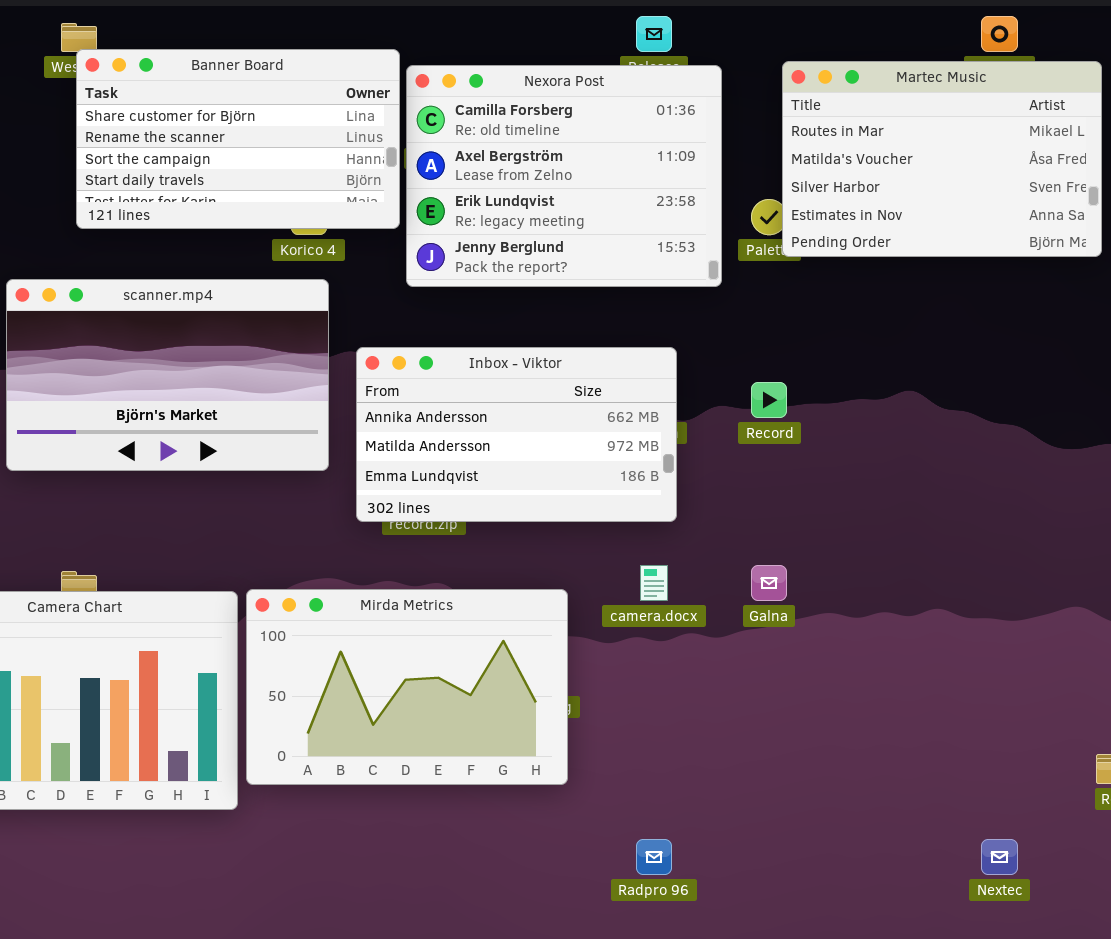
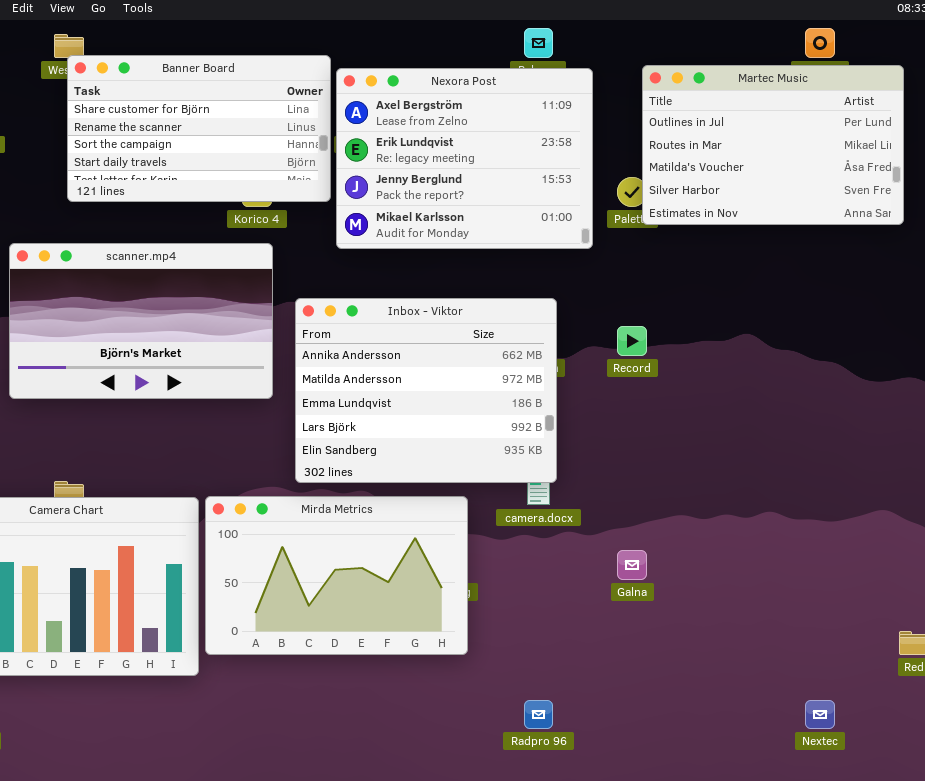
Martec Music: [782,61,1102,257] -> [642,65,904,225], scrolled up 1 row
Nexora Post: [406,65,722,287] -> [336,68,593,249], scrolled down 1 row
Inbox - Viktor: [356,347,677,522] -> [295,298,557,483], resized
Galna: [751,565,787,601] -> [617,550,647,580], moved

